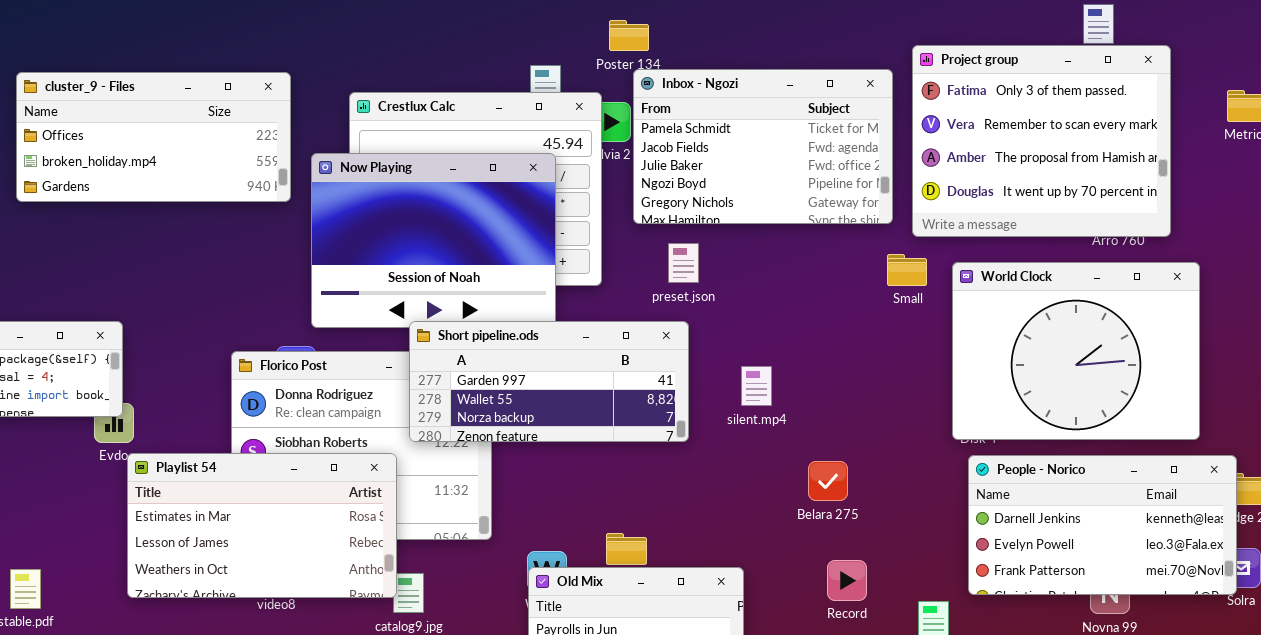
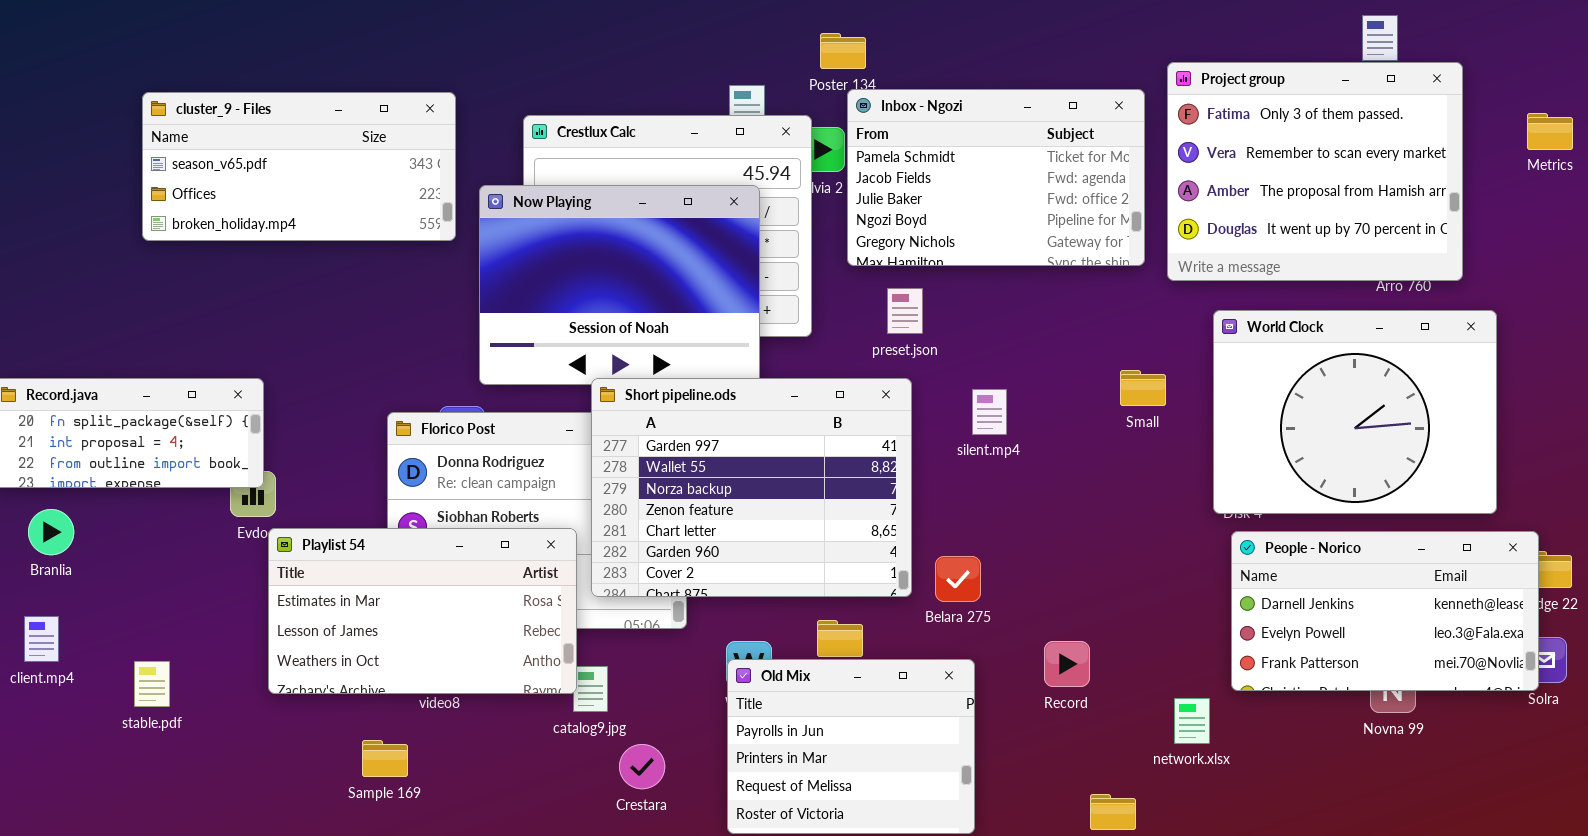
cluster_9 - Files: [16,72,291,202] -> [142,92,456,241], scrolled up 1 row
Small: [887,254,927,286] -> [1120,370,1166,406], moved
Short pipeline.ods: [409,321,689,442] -> [591,378,912,597], resized
silent.mp4: [741,366,772,406] -> [972,389,1007,435], moved
Belara 275: [808,461,848,501] -> [935,556,981,602], moved
Record: [827,560,867,601] -> [1044,641,1090,687], moved

